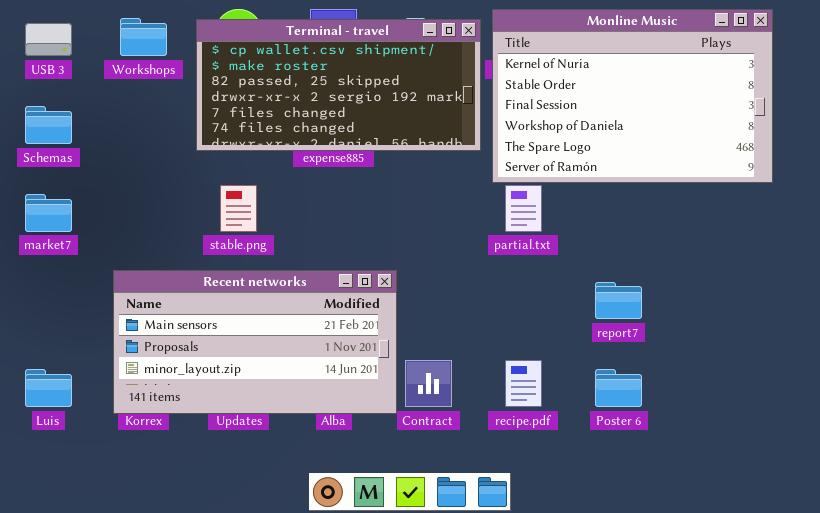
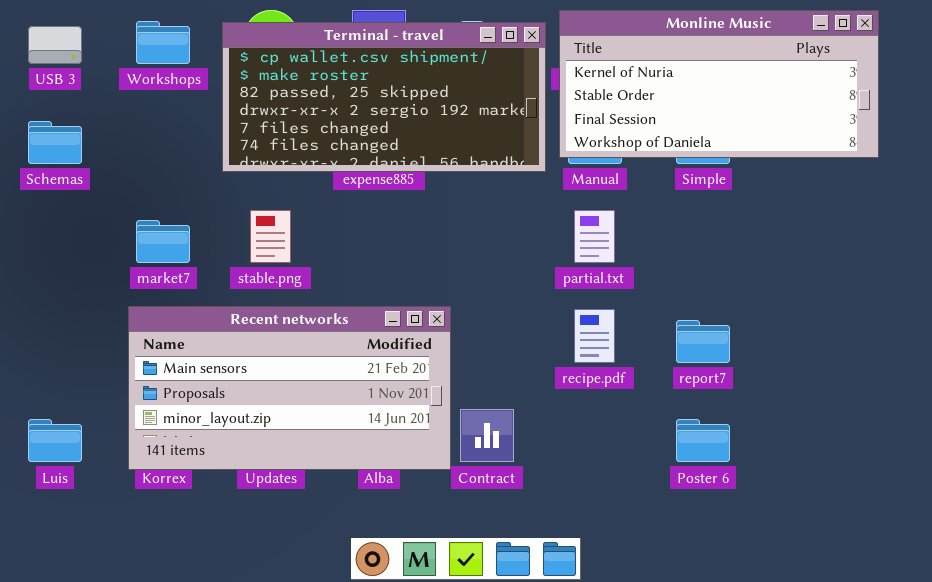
Monline Music: [492,9,773,183] -> [559,10,879,158], resized
market7: [25,194,72,232] -> [136,220,190,263], moved
recipe.pdf: [505,360,542,407] -> [574,309,615,363], moved

